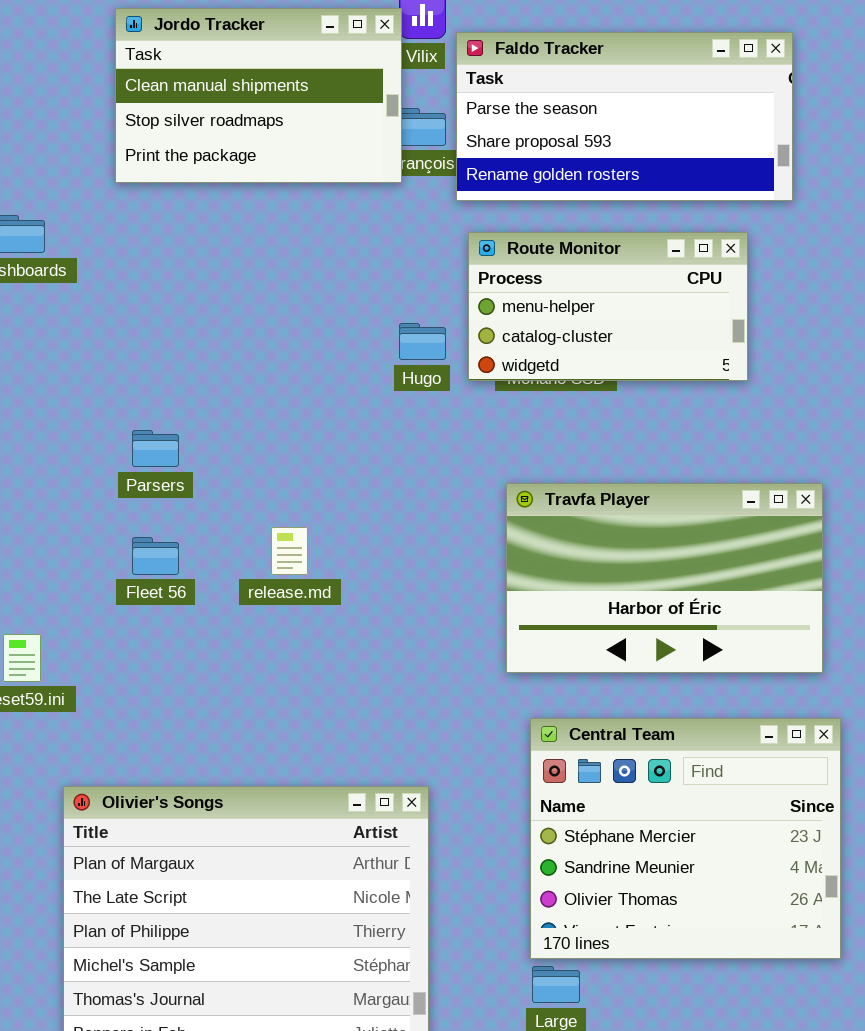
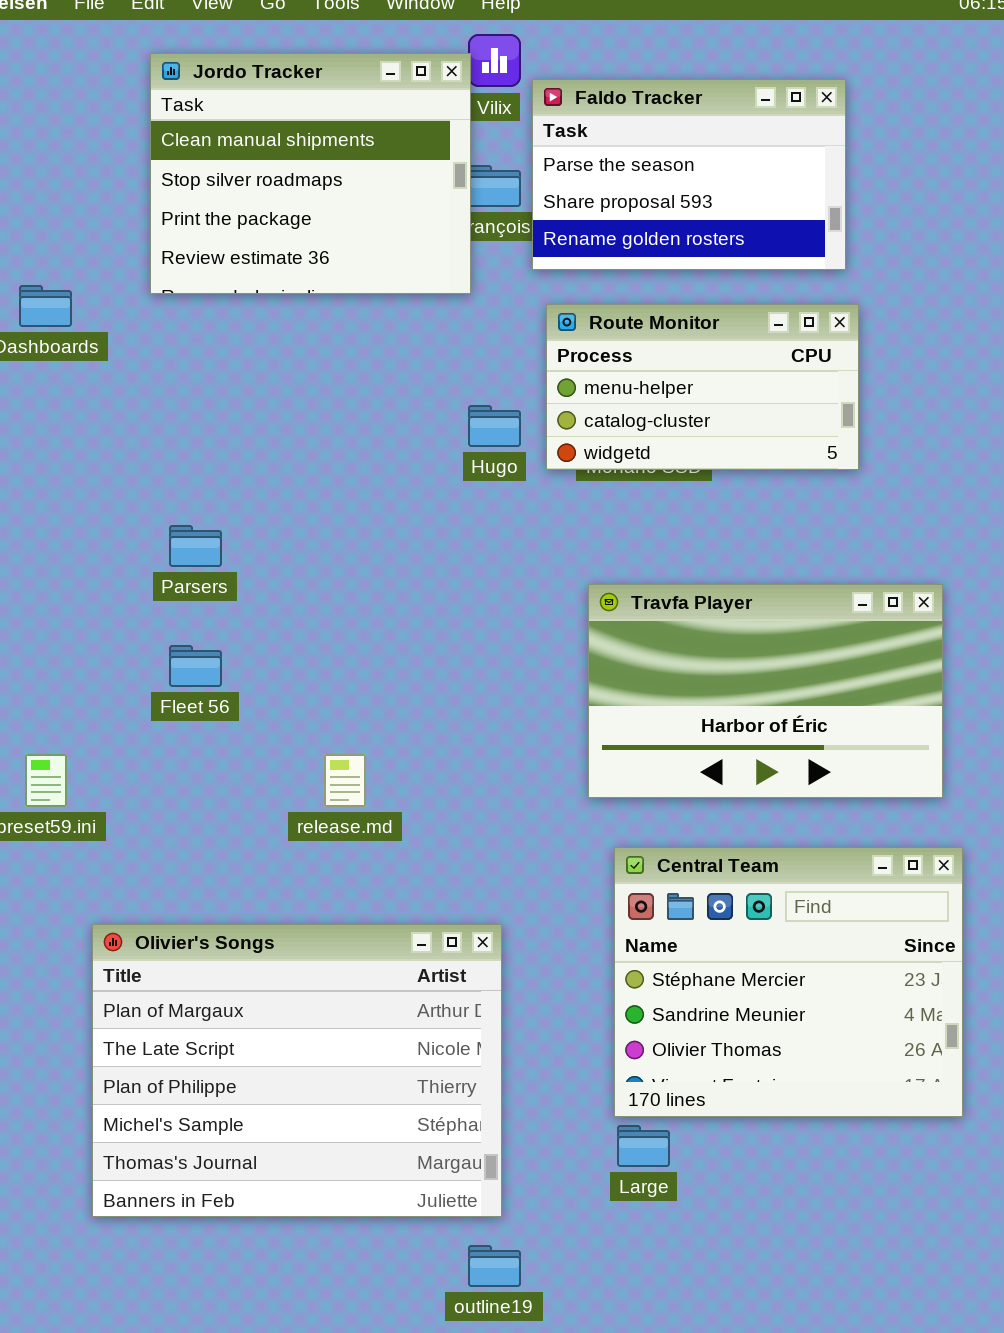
Jordo Tracker: [115,8,402,183] -> [150,53,471,294], resized
Faldo Tracker: [456,32,793,201] -> [532,79,846,270], resized
release.md: [271,527,308,575] -> [324,754,366,807], moved

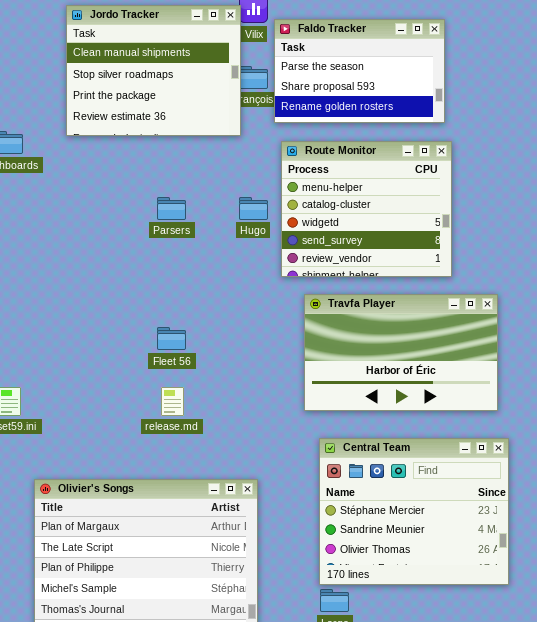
Route Monitor: [546,304,859,470] -> [281,141,452,277], resized
Parsers: [169,525,222,567] -> [157,197,186,220], moved
Fleet 56: [169,645,222,687] -> [157,327,186,350], moved

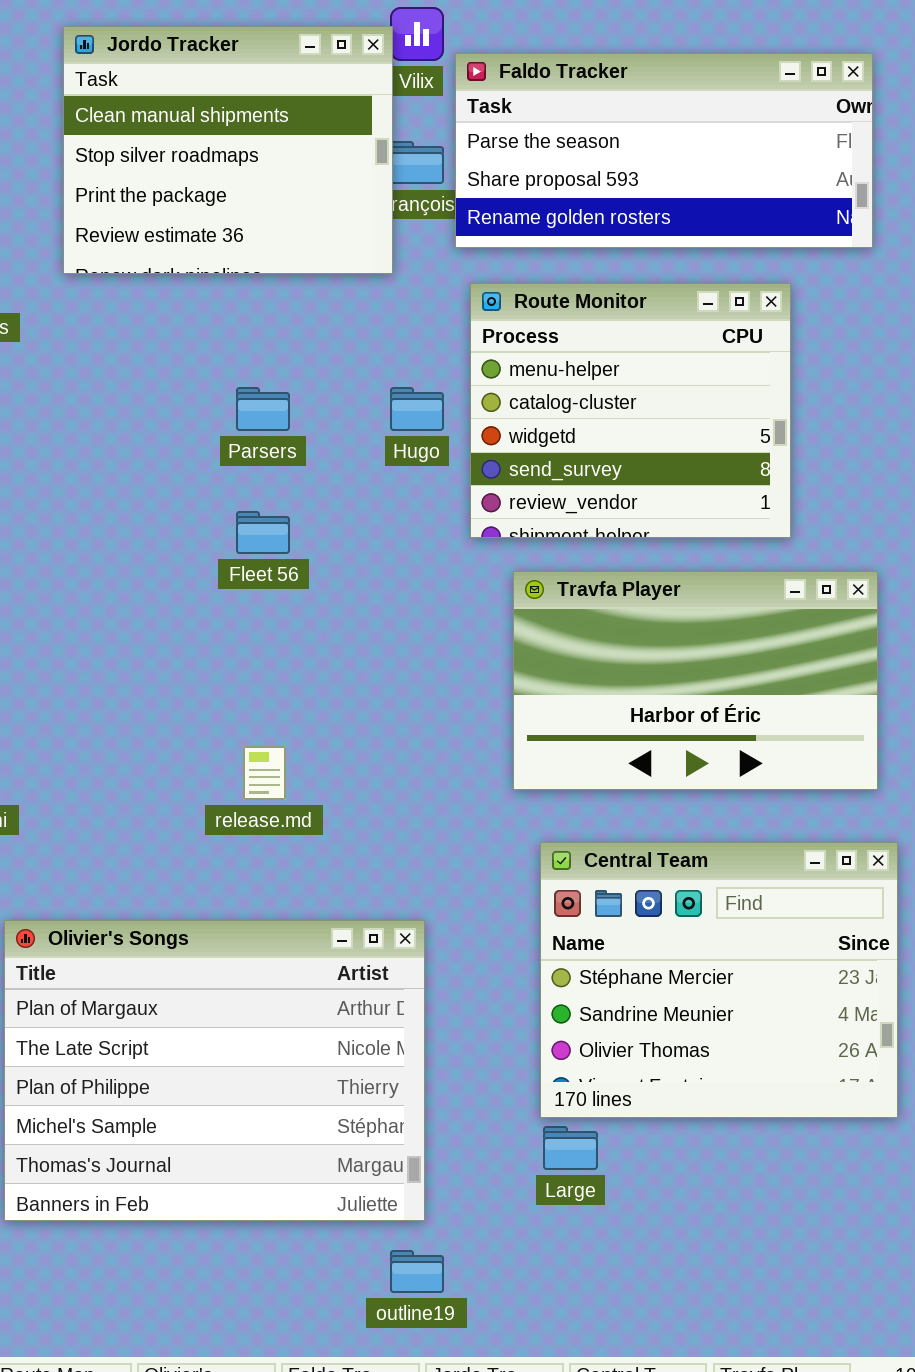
Faldo Tracker: [274,19,445,123] -> [455,53,873,248], resized
Fleet 56: [157,327,186,350] -> [236,511,290,554], moved

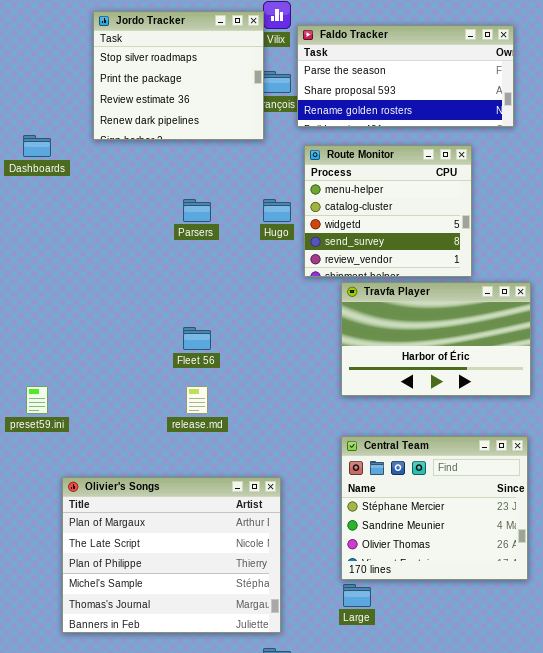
Jordo Tracker: [63,26,393,274] -> [93,11,264,140], scrolled down 1 row
Fleet 56: [236,511,290,554] -> [183,327,211,350], moved
Travfa Player: [513,571,878,790] -> [341,282,531,396], moved

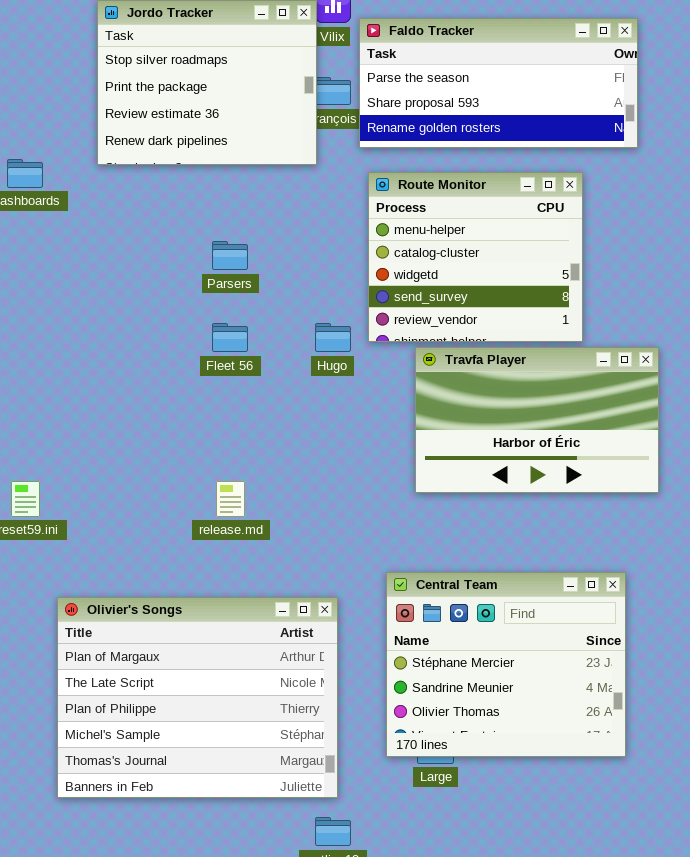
Hugo: [263,199,291,222] -> [315,323,351,352], moved
Fleet 56: [183,327,211,350] -> [212,323,248,352], moved
Central Team: [341,436,528,580] -> [386,572,626,757], moved

